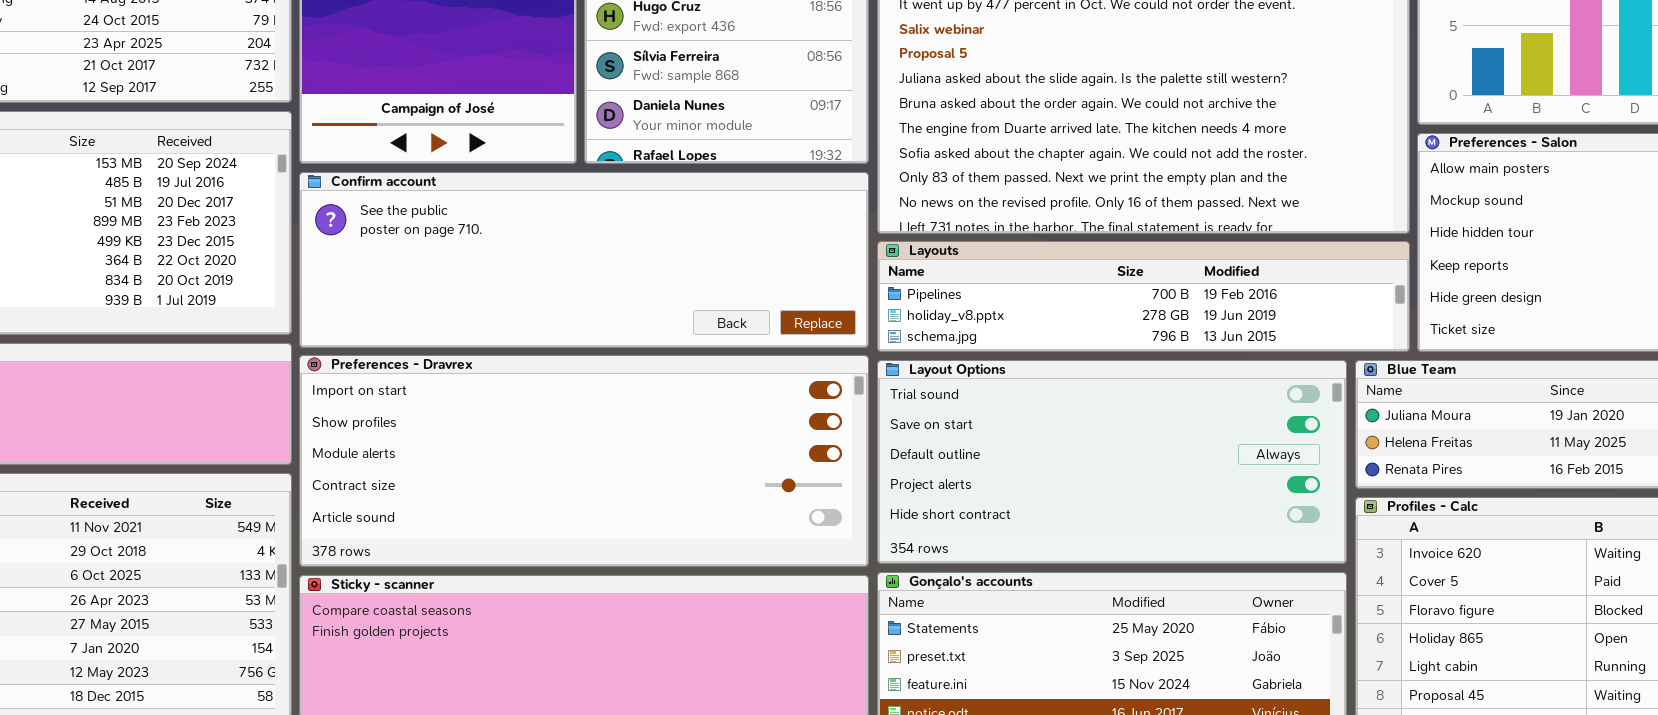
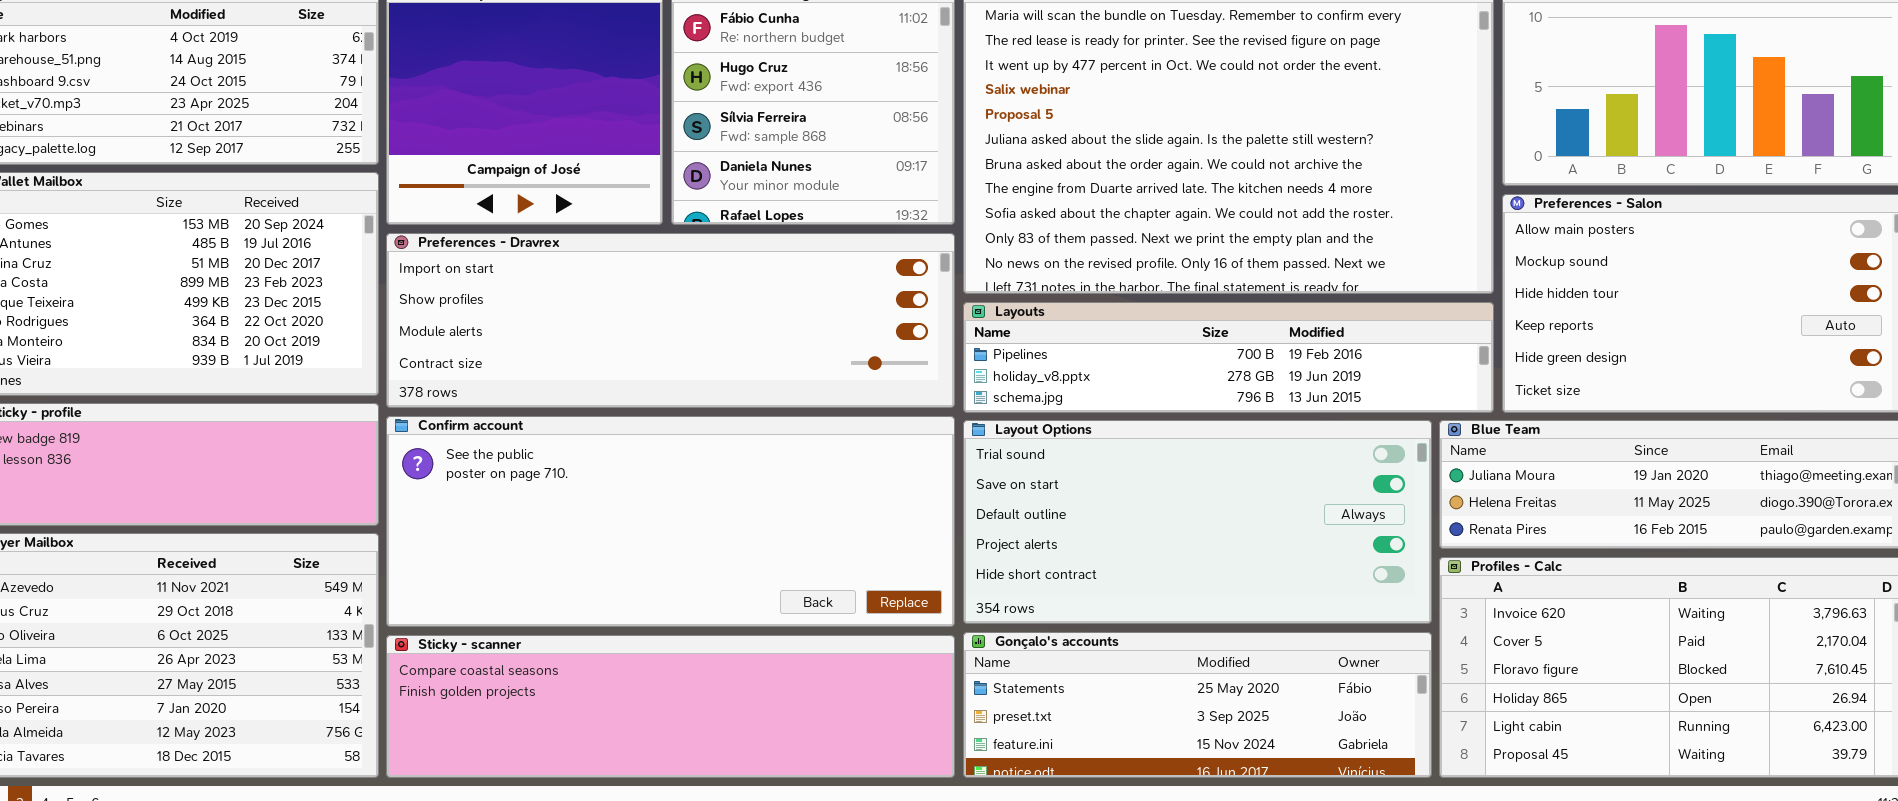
Confirm account: [299,172,869,348] -> [386,416,955,627], moved, resized
Preferences - Dravrex: [299,355,869,567] -> [386,233,955,408], moved, resized

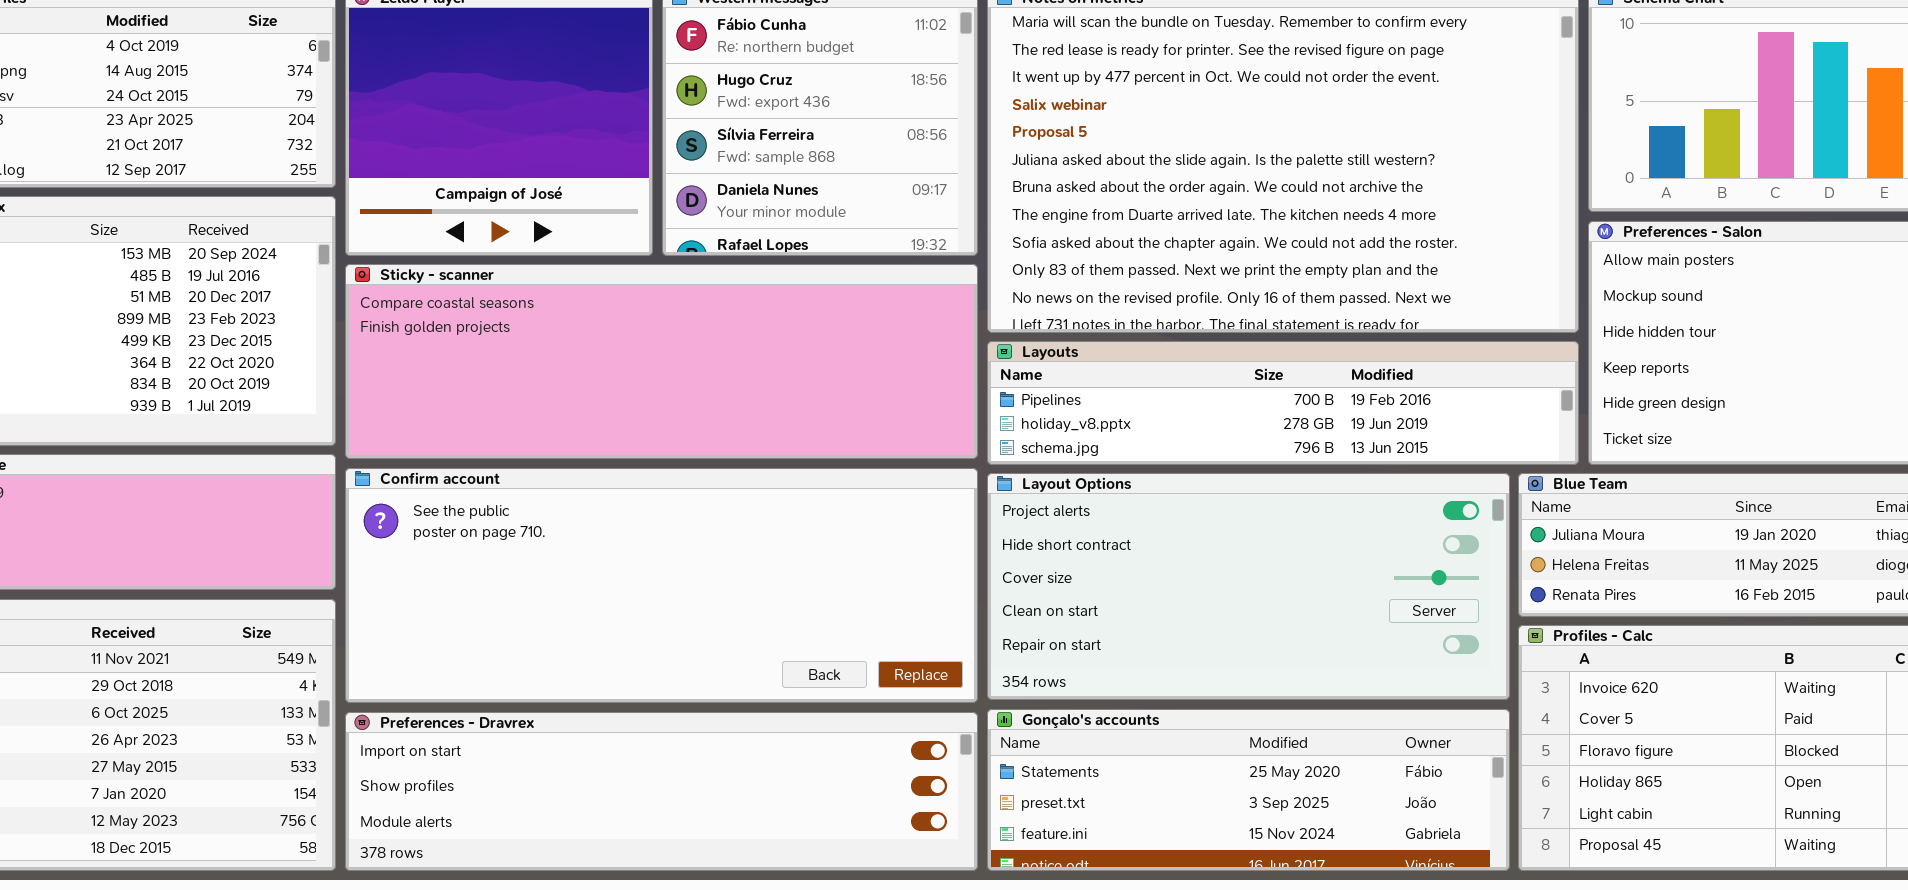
Preferences - Dravrex: [386,233,955,408] -> [345,712,978,871], moved, resized
Layout Options: [963,420,1432,624] -> [987,473,1510,700], scrolled down 3 rows
Sticky - scanner: [386,635,955,778] -> [345,264,978,459], moved, resized

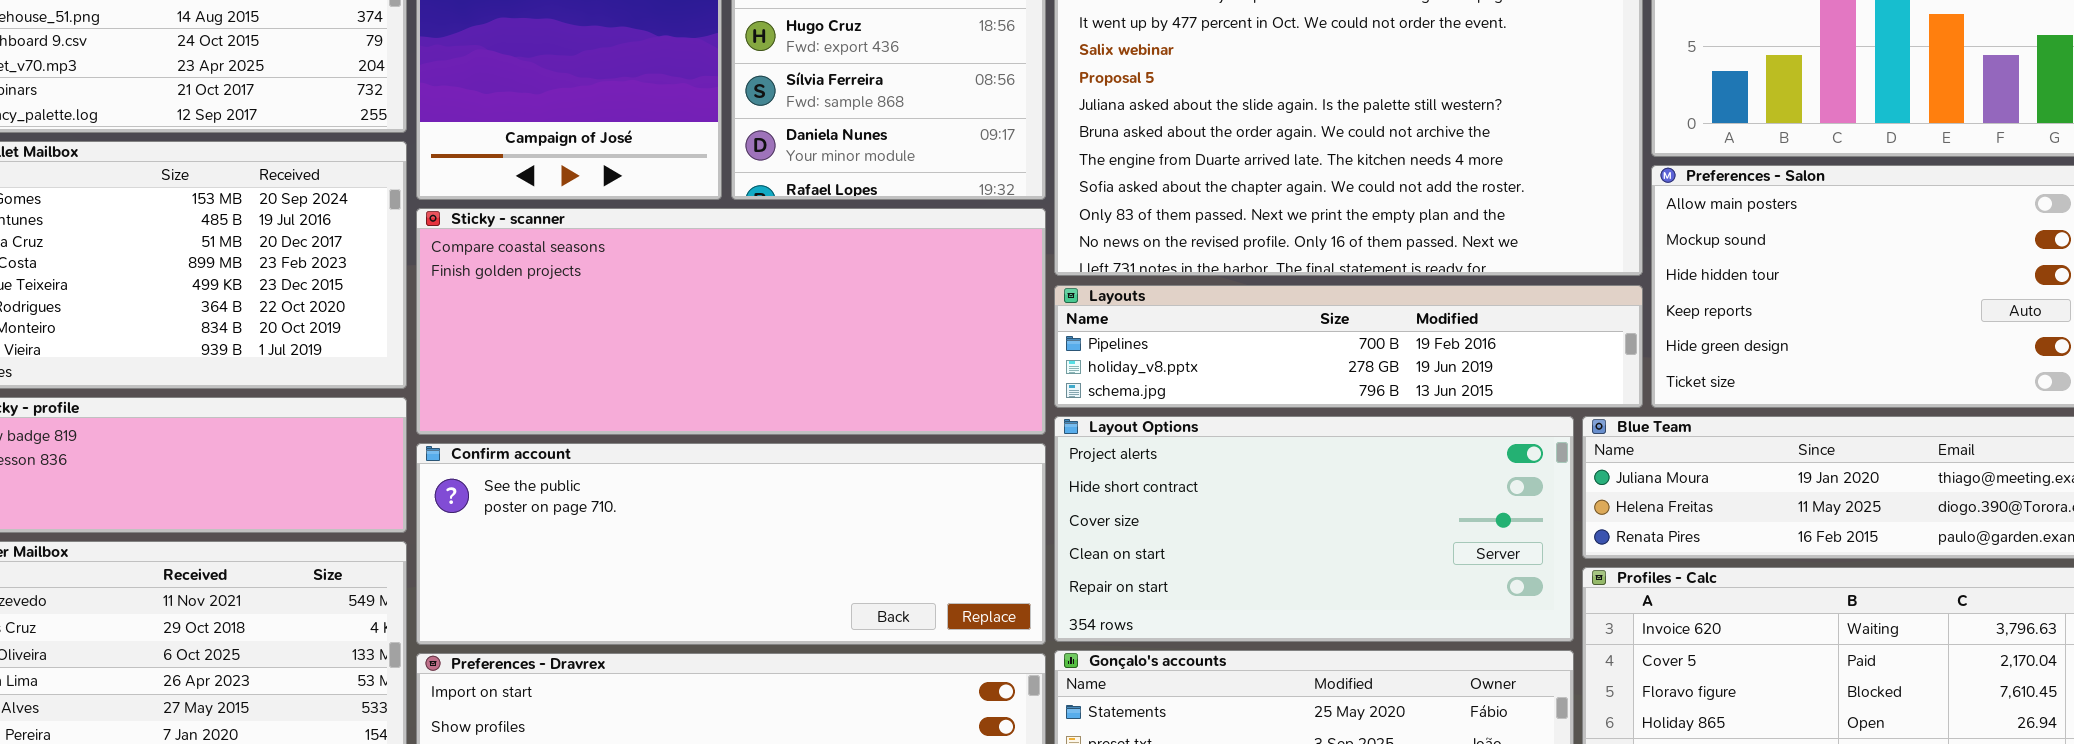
Sticky - scanner: [345,264,978,459] -> [416,208,1046,435], resized
Confirm account: [345,468,978,703] -> [416,443,1046,645], resized

